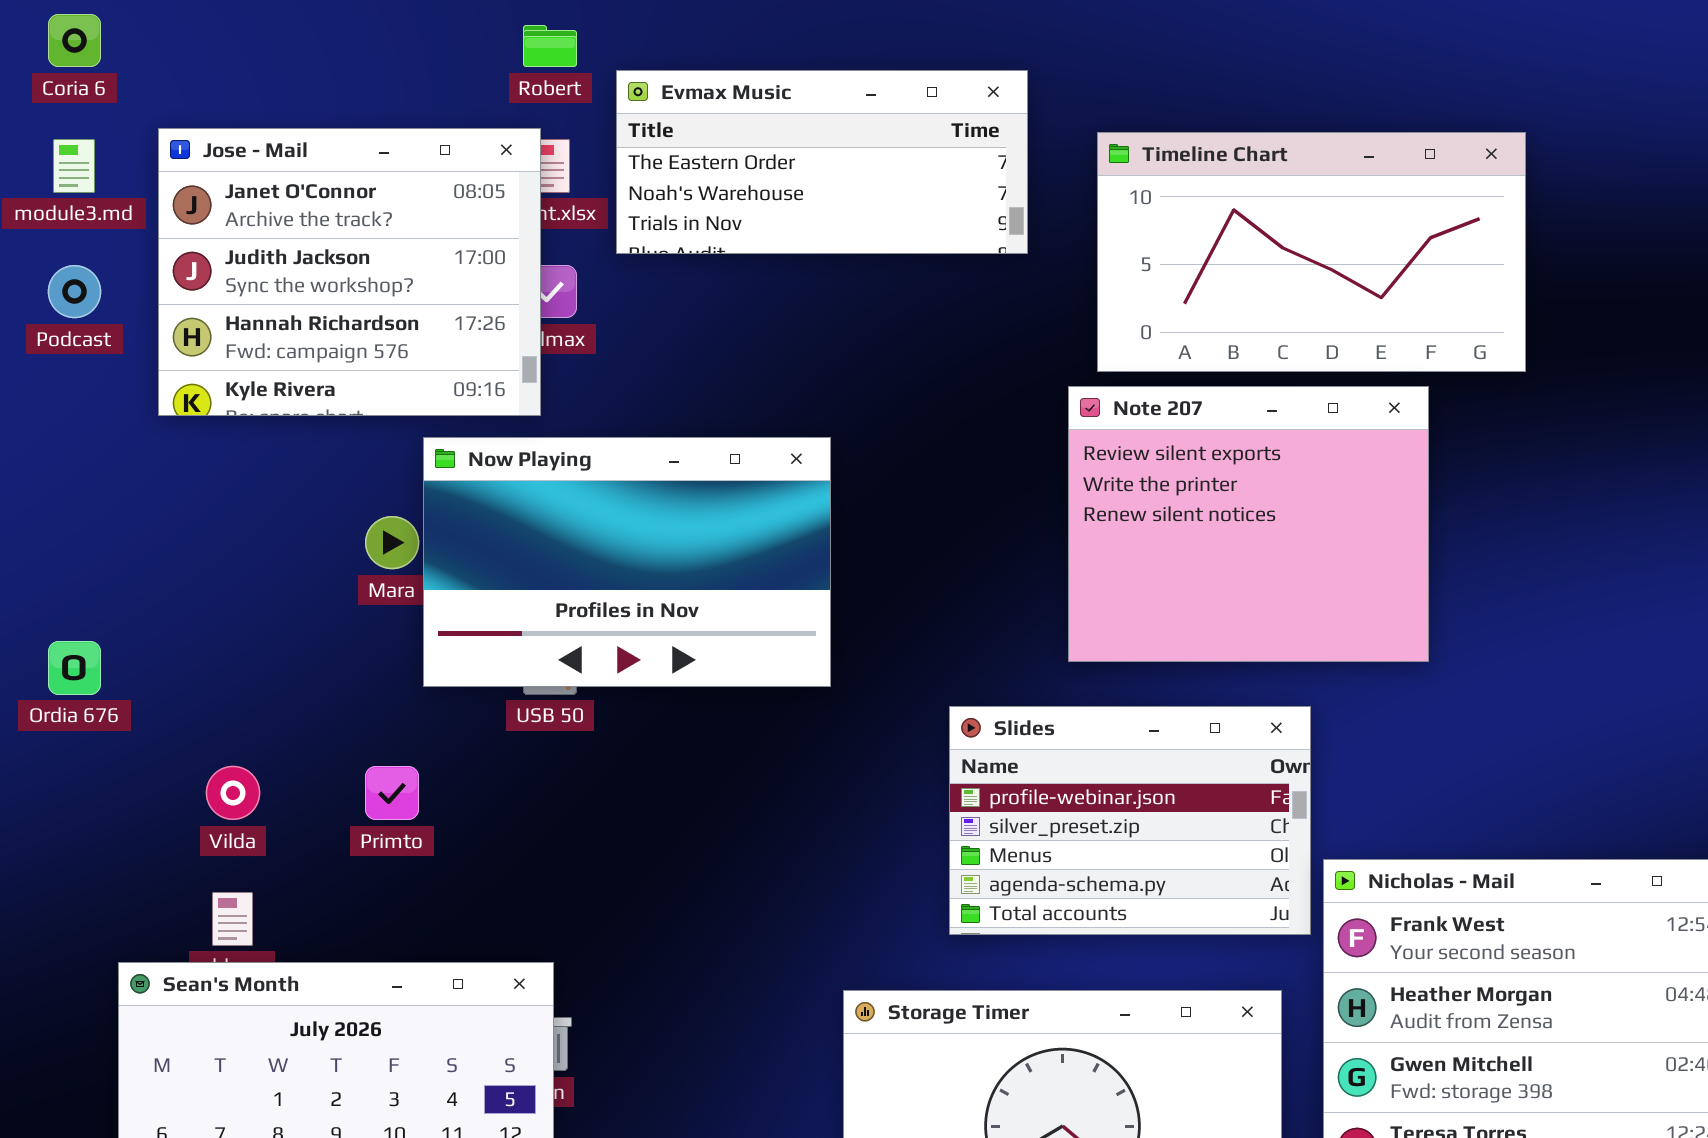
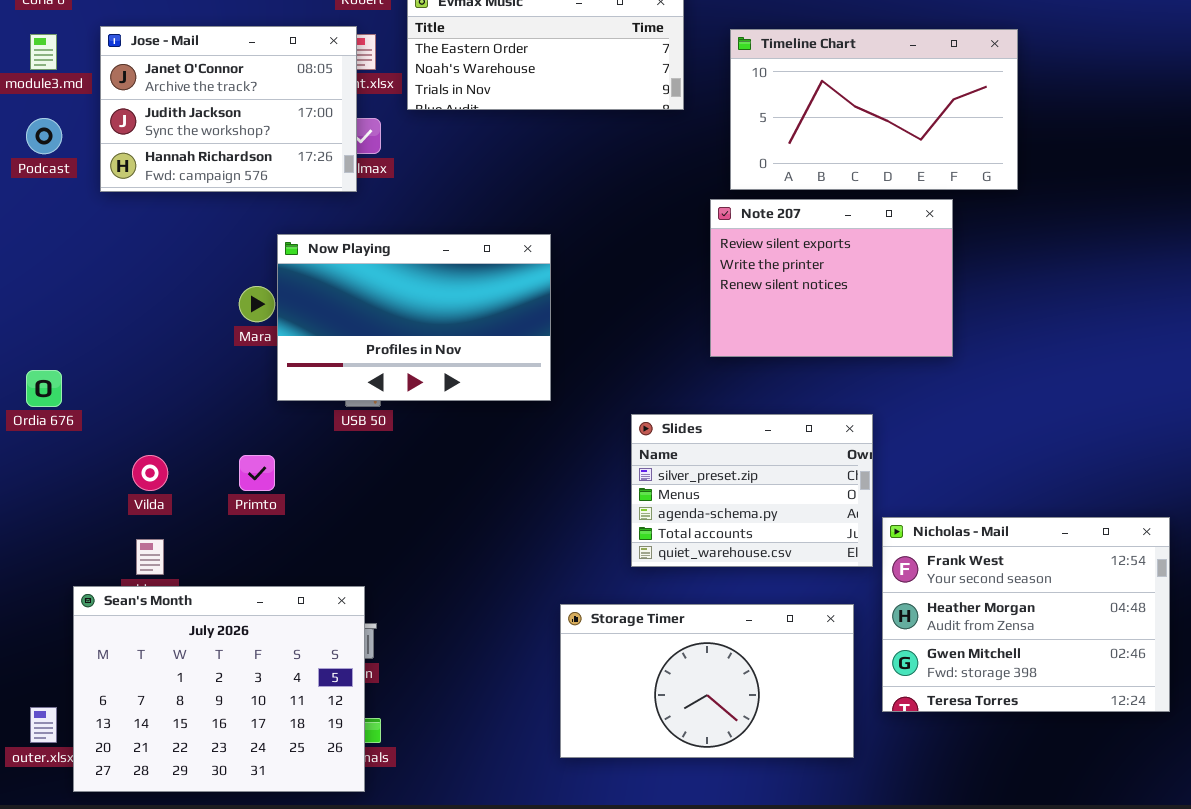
Jose - Mail: [158,128,541,416] -> [100,26,357,192], resized
Note 207: [1068,386,1429,662] -> [710,199,953,357], resized
Slides: [949,706,1311,935] -> [631,414,873,567], scrolled down 1 row

